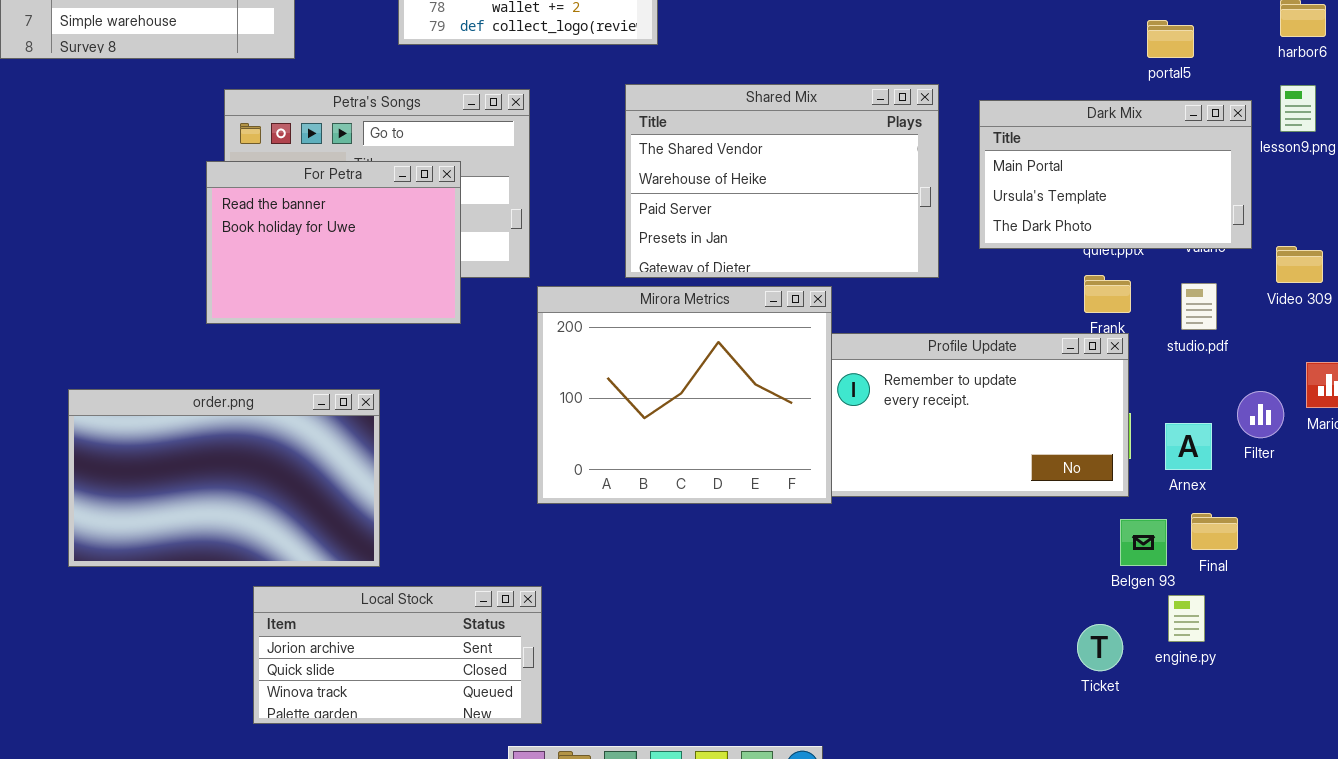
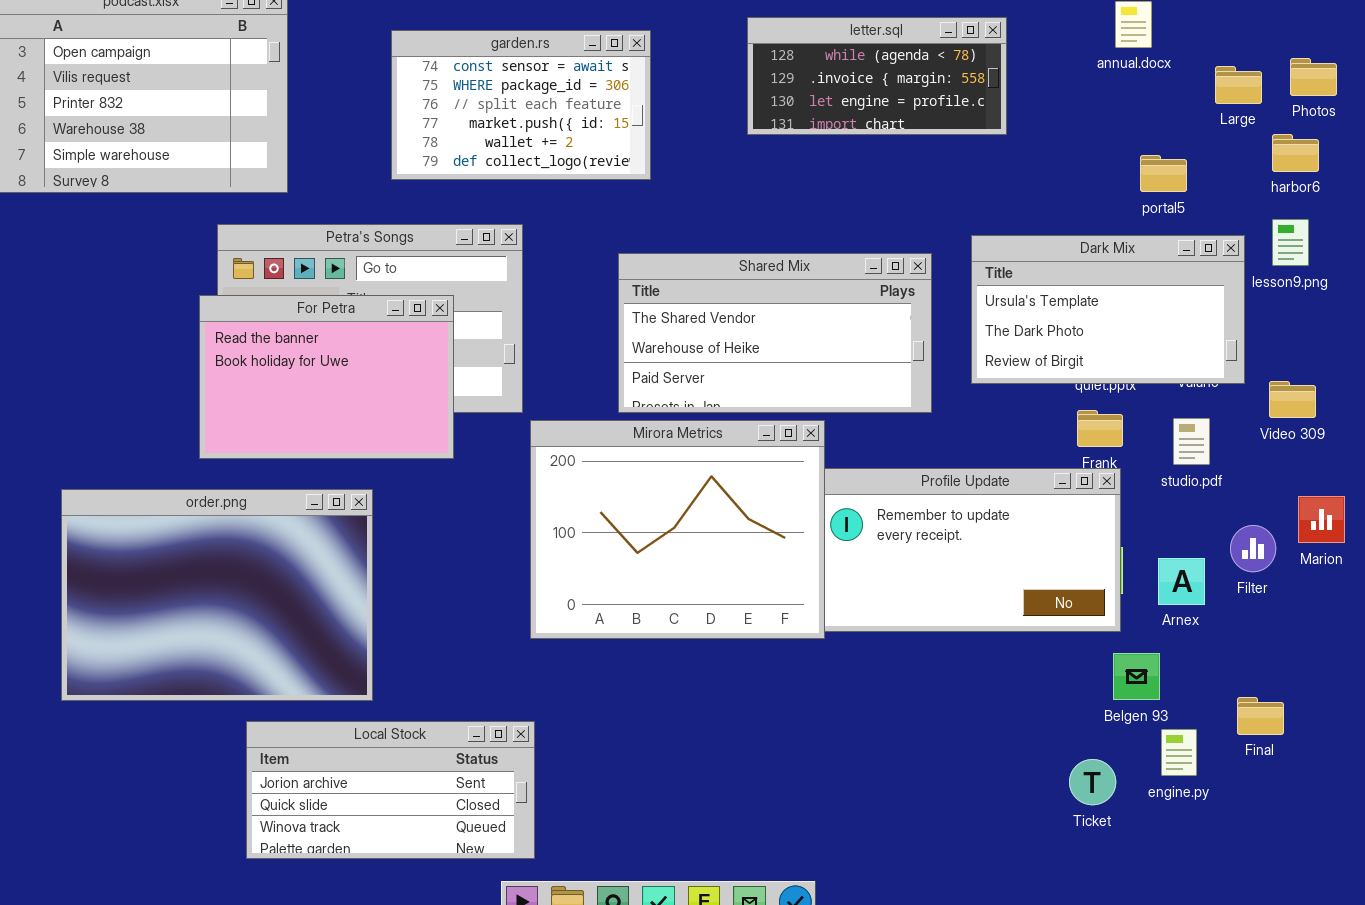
Shared Mix: [625,84,939,278] -> [618,253,932,413], resized
Dark Mix: [979,100,1252,249] -> [971,235,1245,384], scrolled down 1 row
order.png: [68,389,380,567] -> [61,489,373,701], resized
Final: [1191,513,1238,550] -> [1237,697,1284,735], moved

